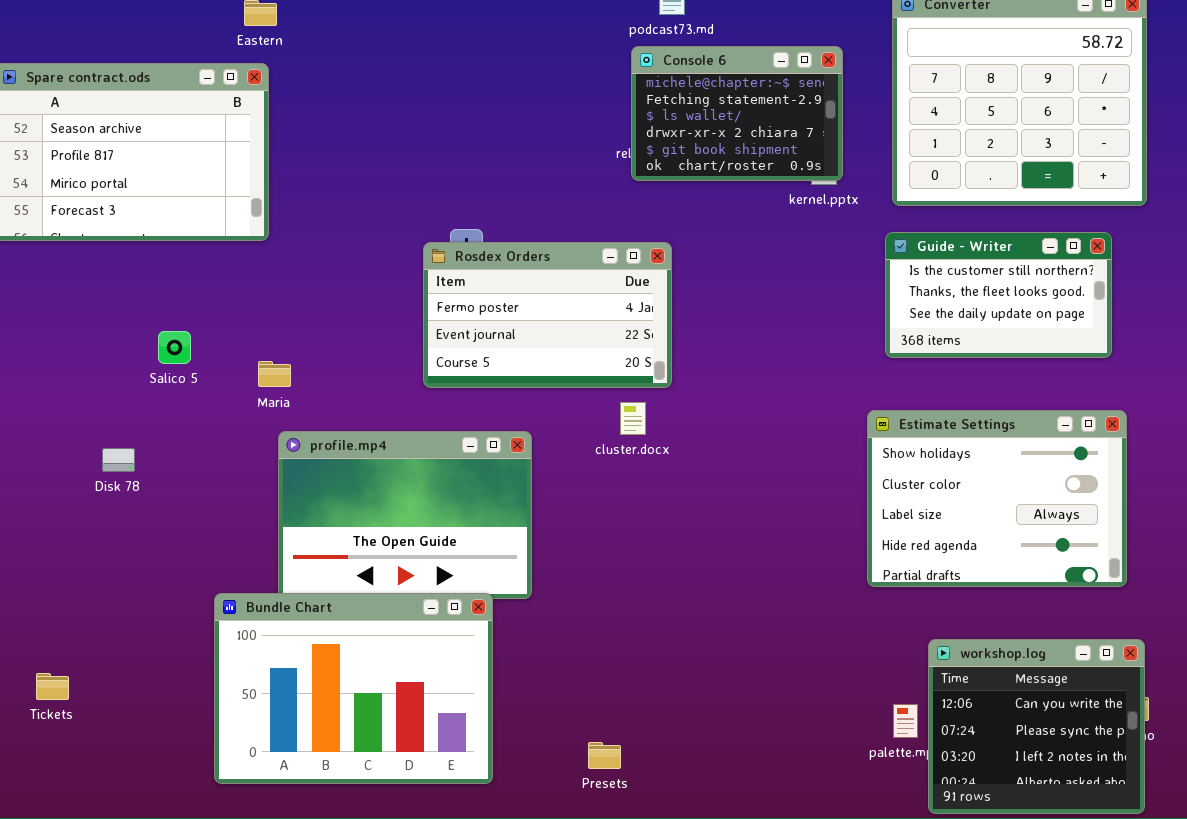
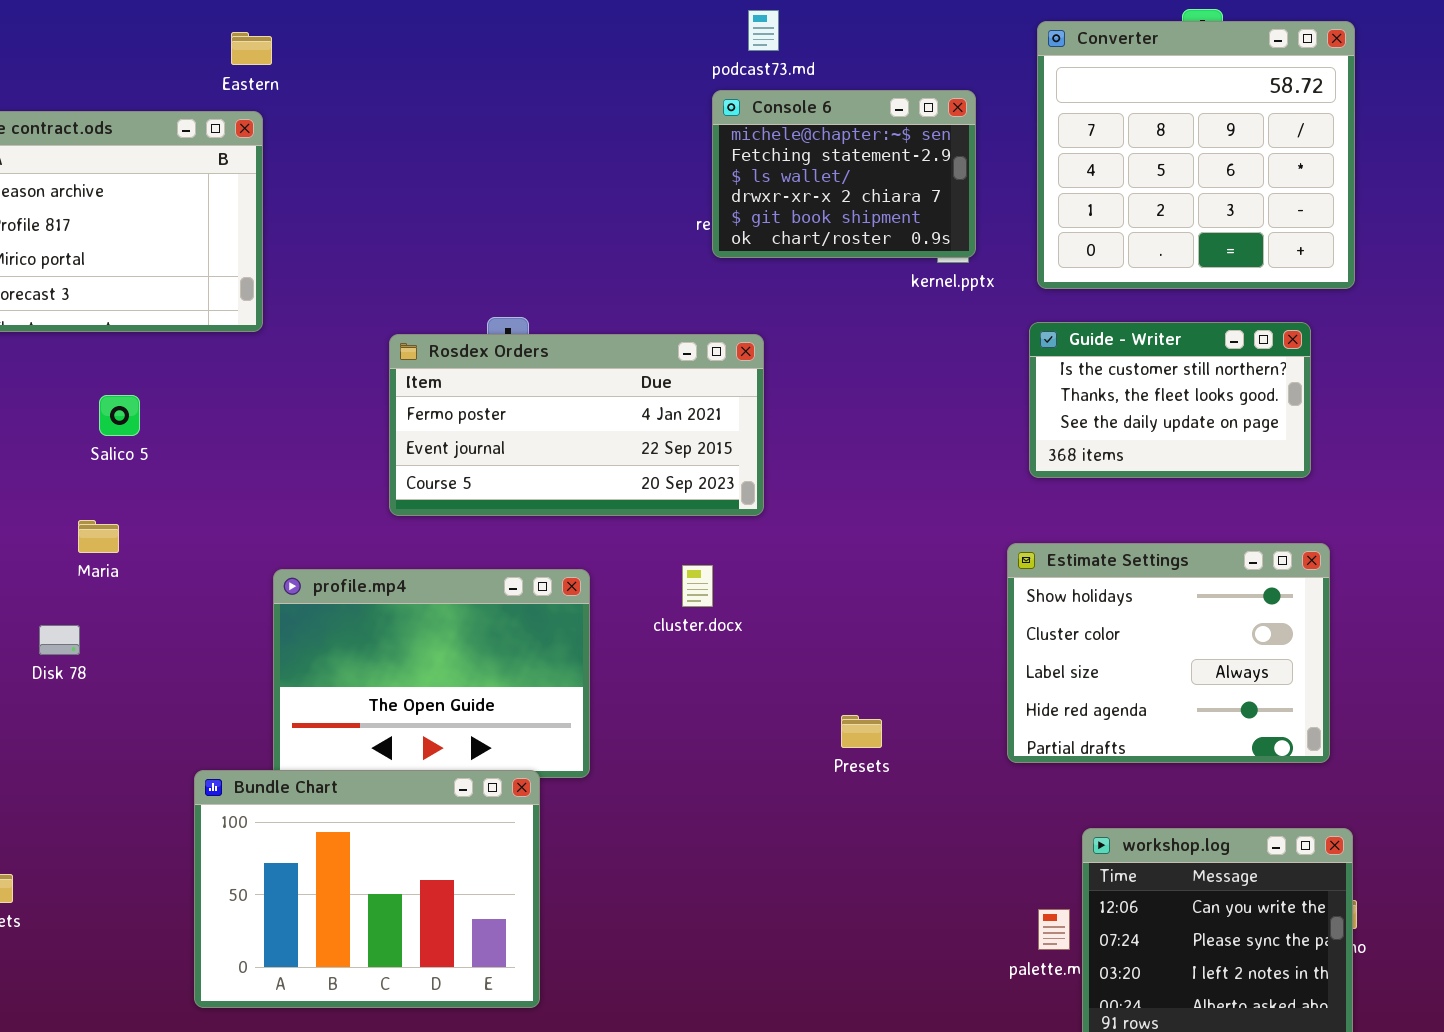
Rosdex Orders: [423,242,672,388] -> [389,334,764,516], resized
Salico 5: [158,331,191,364] -> [99,395,140,436], moved
Maria: [258,361,291,387] -> [78,520,119,553], moved
cluster.docx: [620,402,646,435] -> [682,565,713,607], moved
Disk 78: [102,448,135,472] -> [39,625,80,655], moved
Presets: [588,742,621,769] -> [841,715,882,748], moved

